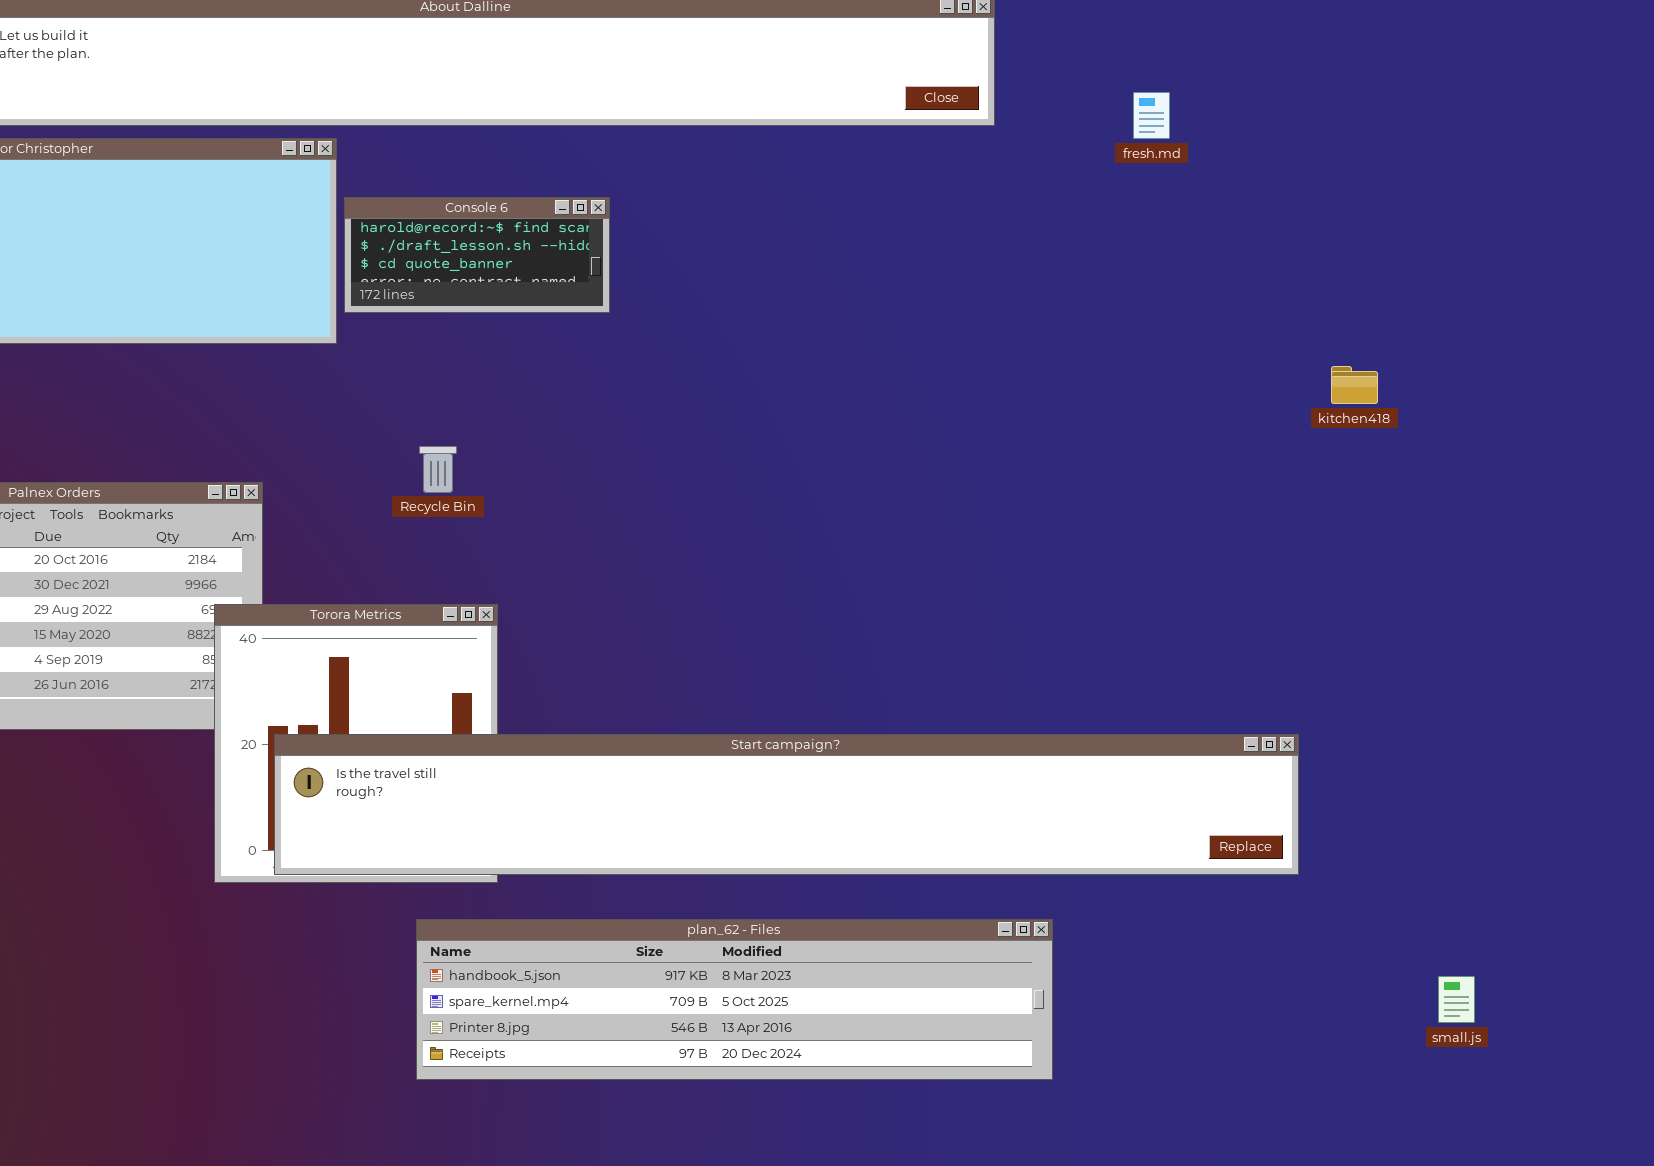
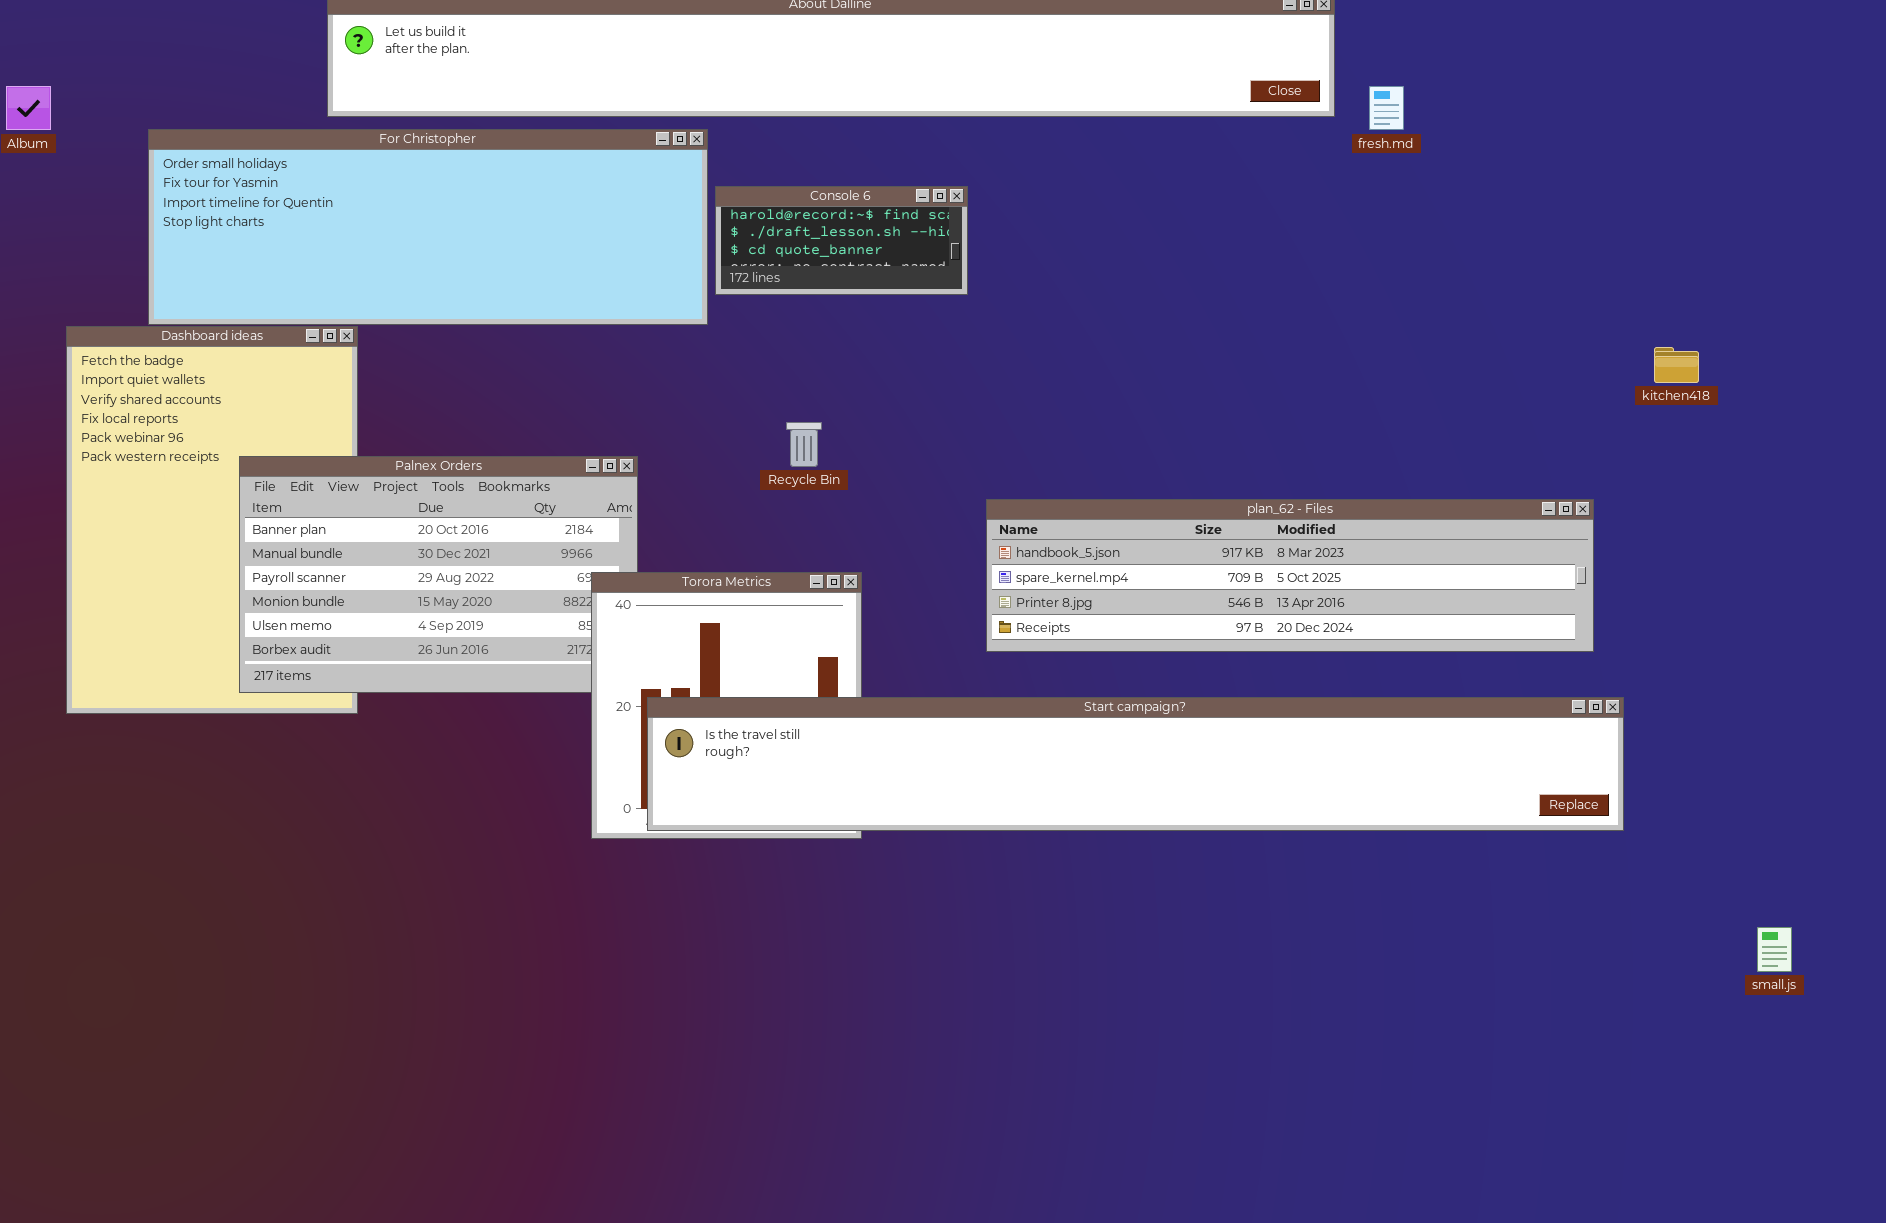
fresh.md: [1133,92,1170,139] -> [1369,86,1404,130], moved
plan_62 - Files: [416,919,1053,1080] -> [986,499,1594,652], moved

